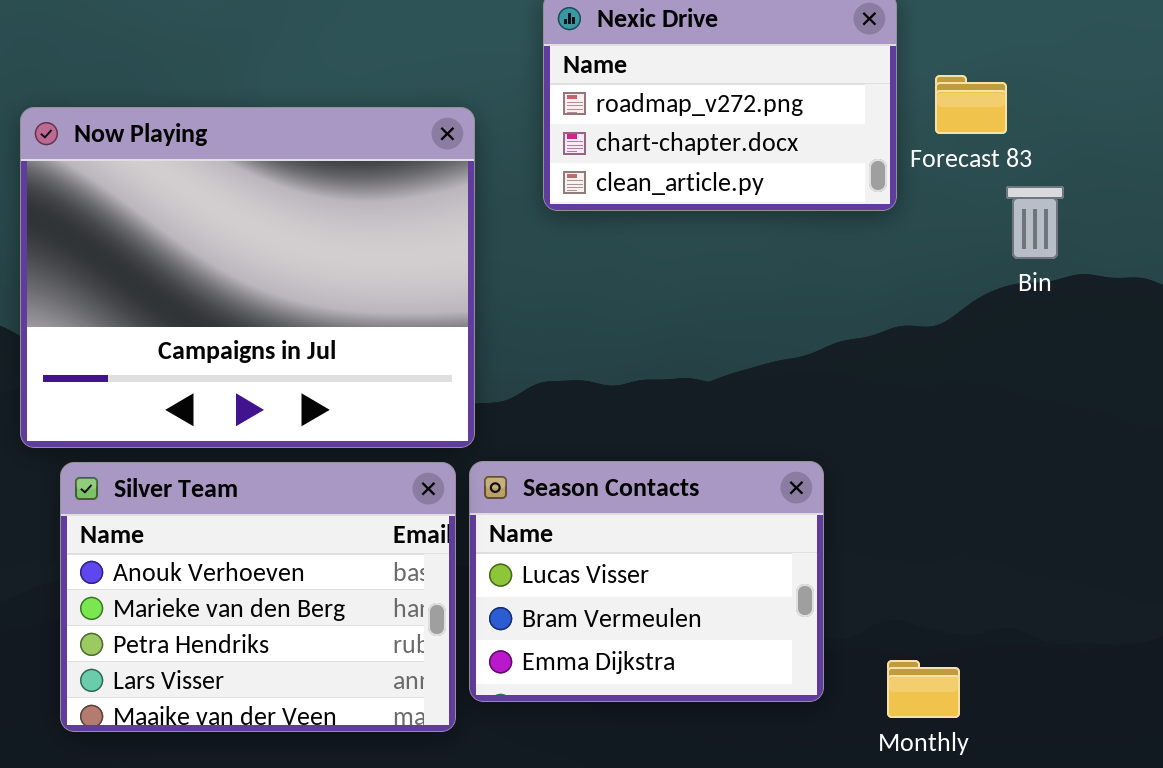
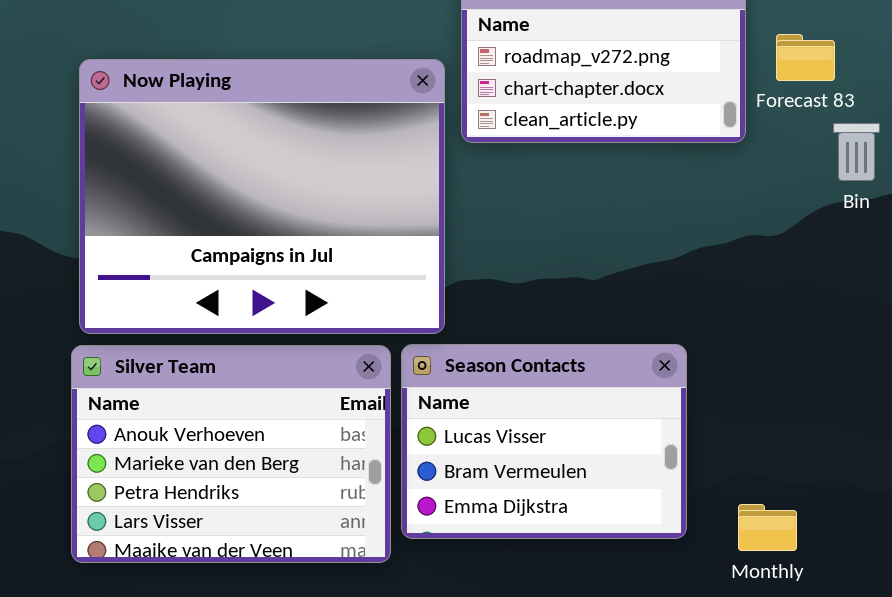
Now Playing: [20,107,475,448] -> [79,59,445,334], moved

